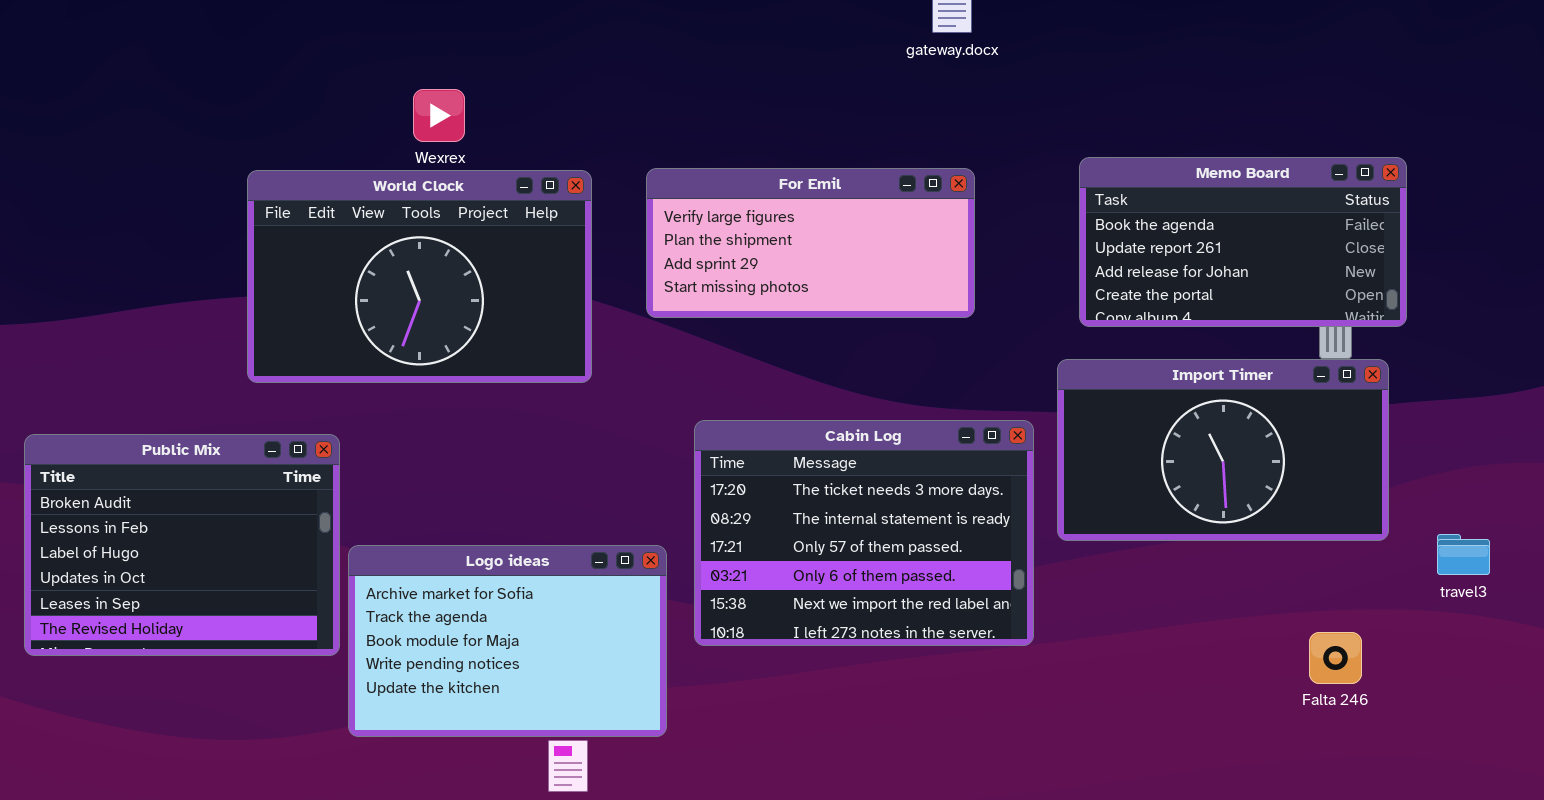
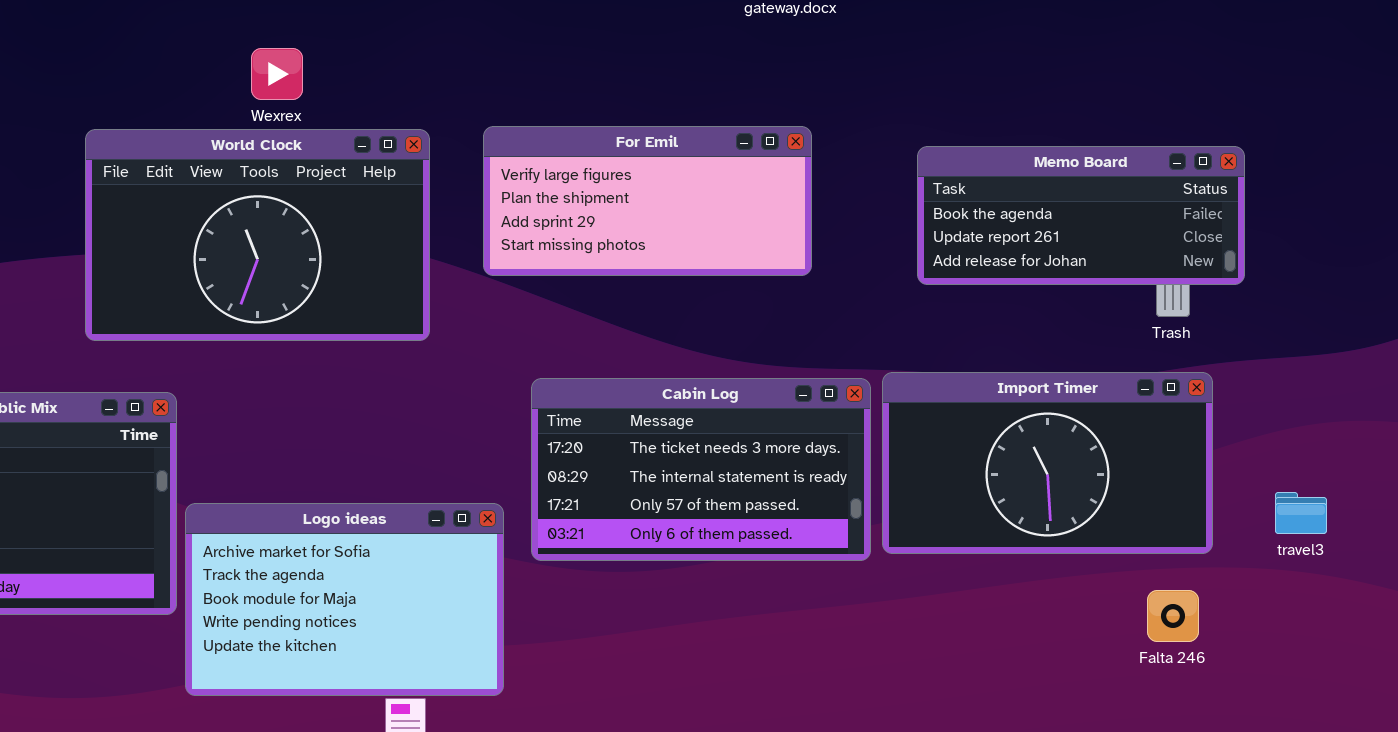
Memo Board: [1079,157,1407,327] -> [917,146,1245,285], resized
Import Timer: [1057,359,1389,541] -> [882,372,1213,554], moved
Cabin Log: [694,420,1034,646] -> [531,378,871,561], resized

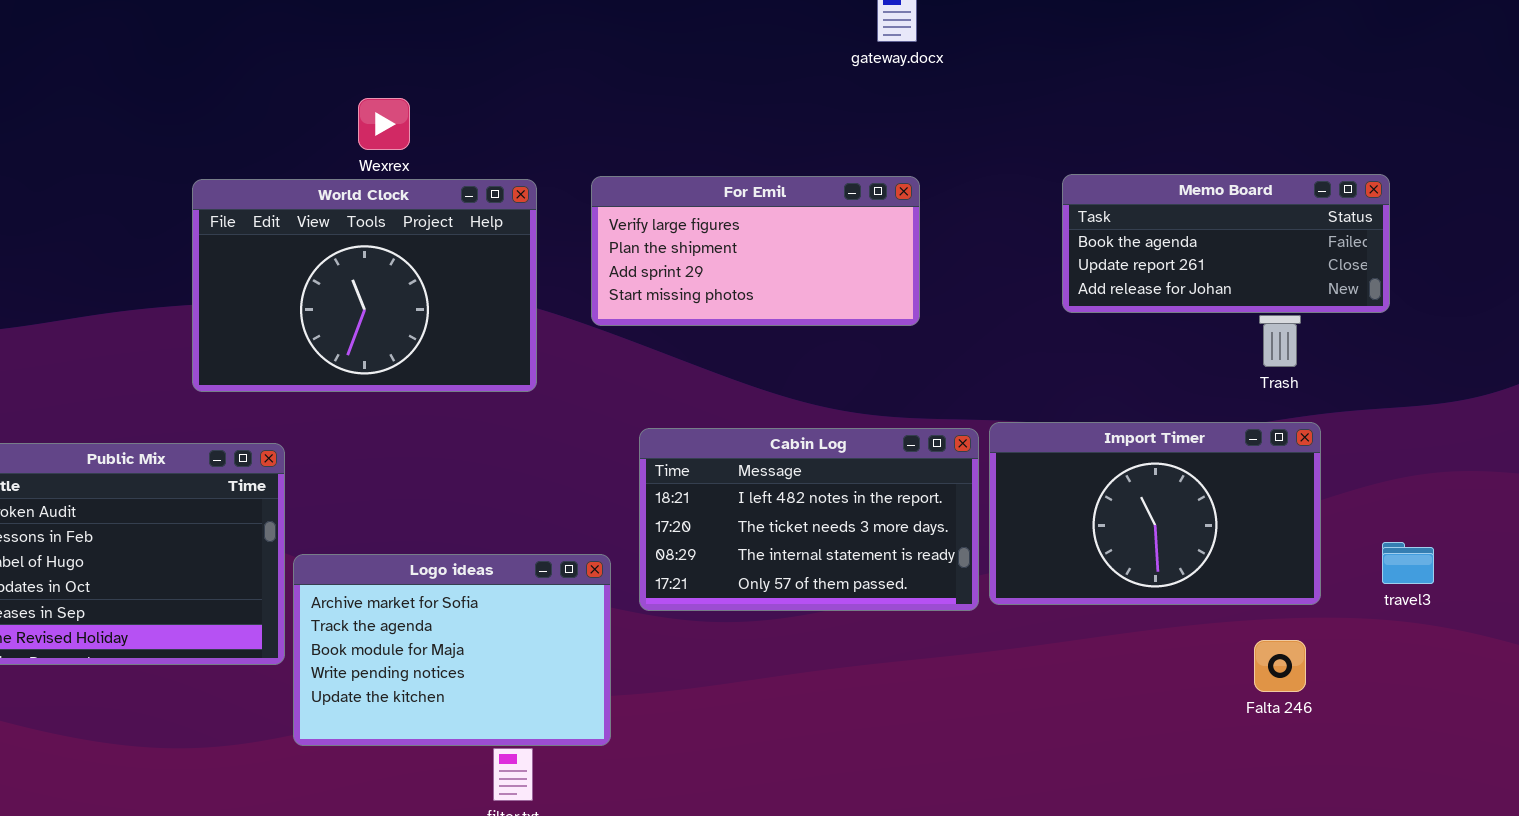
Memo Board: [917,146,1245,285] -> [1062,174,1390,313], moved
Cabin Log: [531,378,871,561] -> [639,428,979,611], scrolled up 1 row

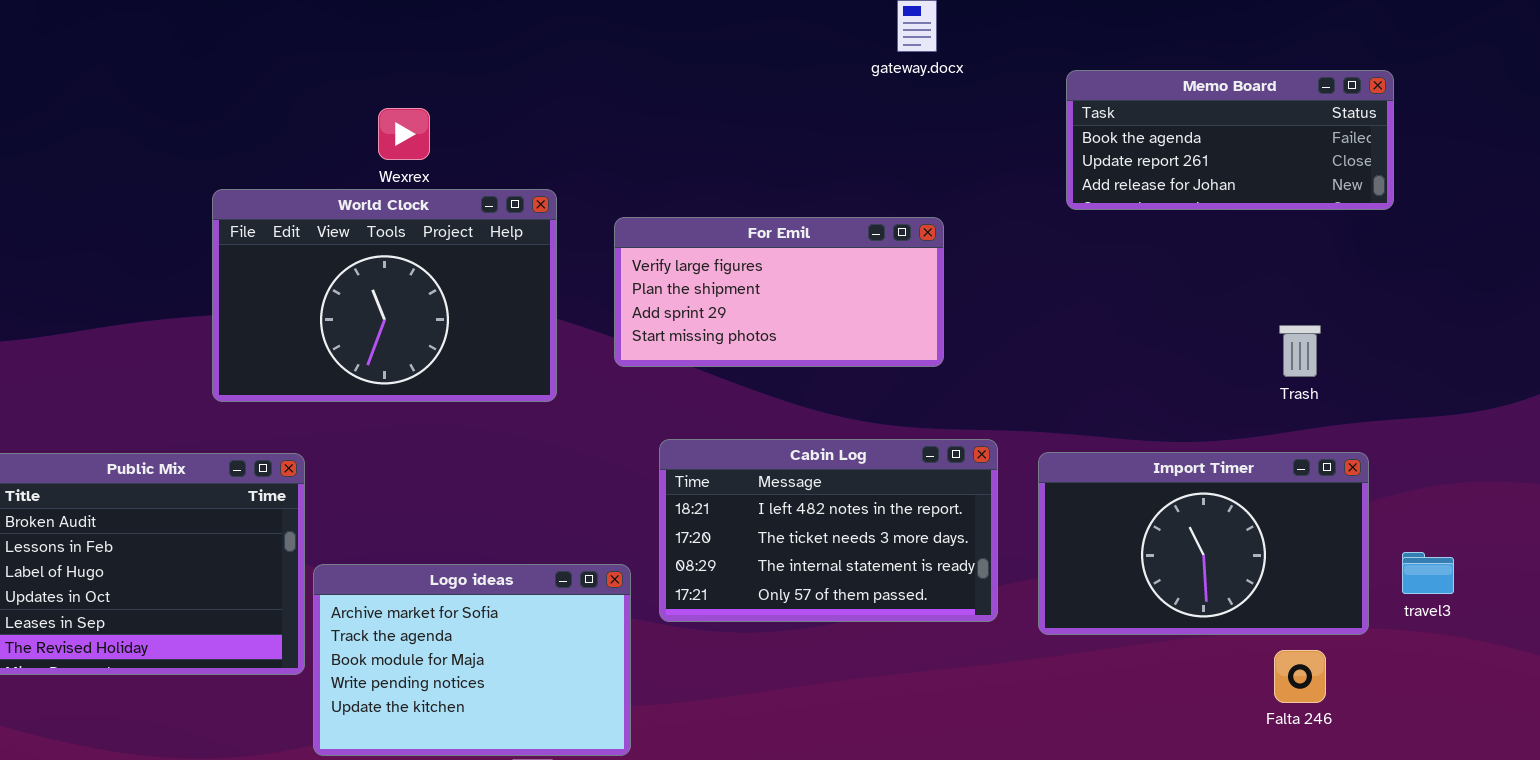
Memo Board: [1062,174,1390,313] -> [1066,70,1394,210], moved
For Emil: [591,176,920,326] -> [614,217,944,367], moved
Import Timer: [989,422,1321,605] -> [1038,452,1369,635], moved

